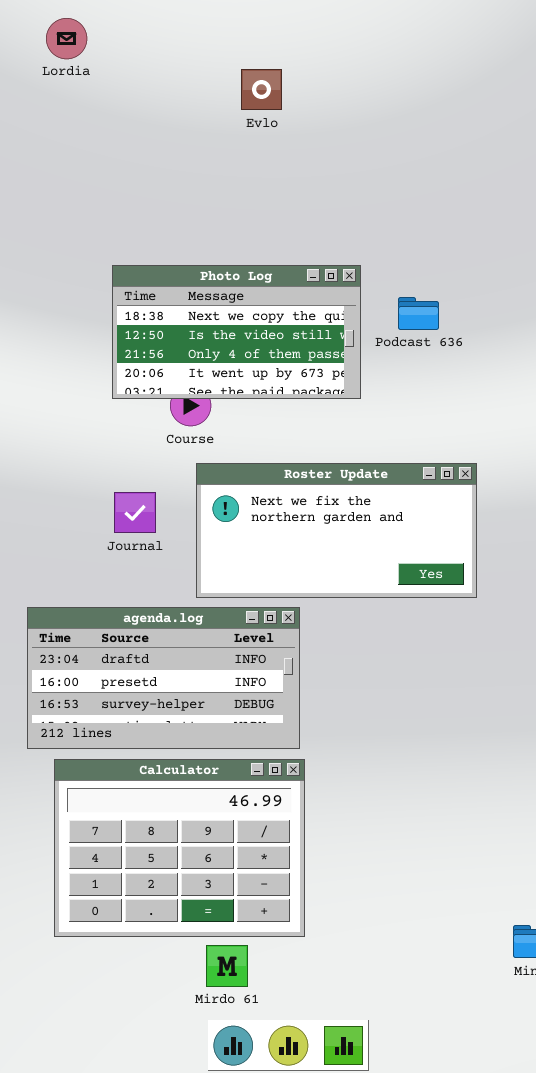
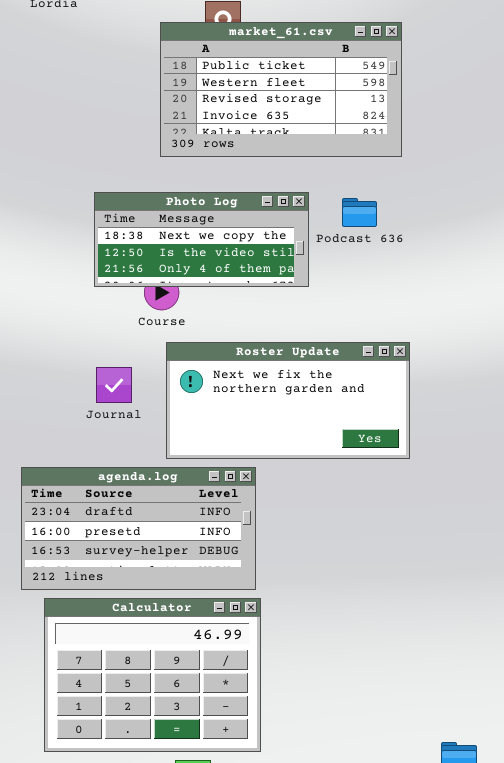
market_61.csv: none -> [160,22,402,157], opened
Photo Log: [112,265,361,399] -> [94,192,309,287], resized

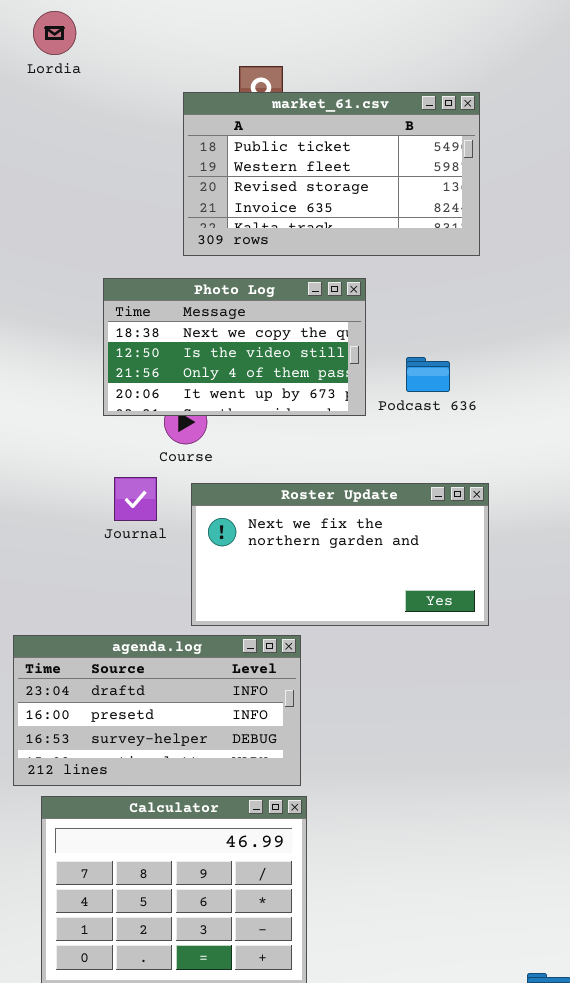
Photo Log: [94,192,309,287] -> [103,278,366,416], resized
Podcast 636: [342,198,377,227] -> [406,357,450,392], moved
Journal: [96,367,132,403] -> [114,477,157,521], moved

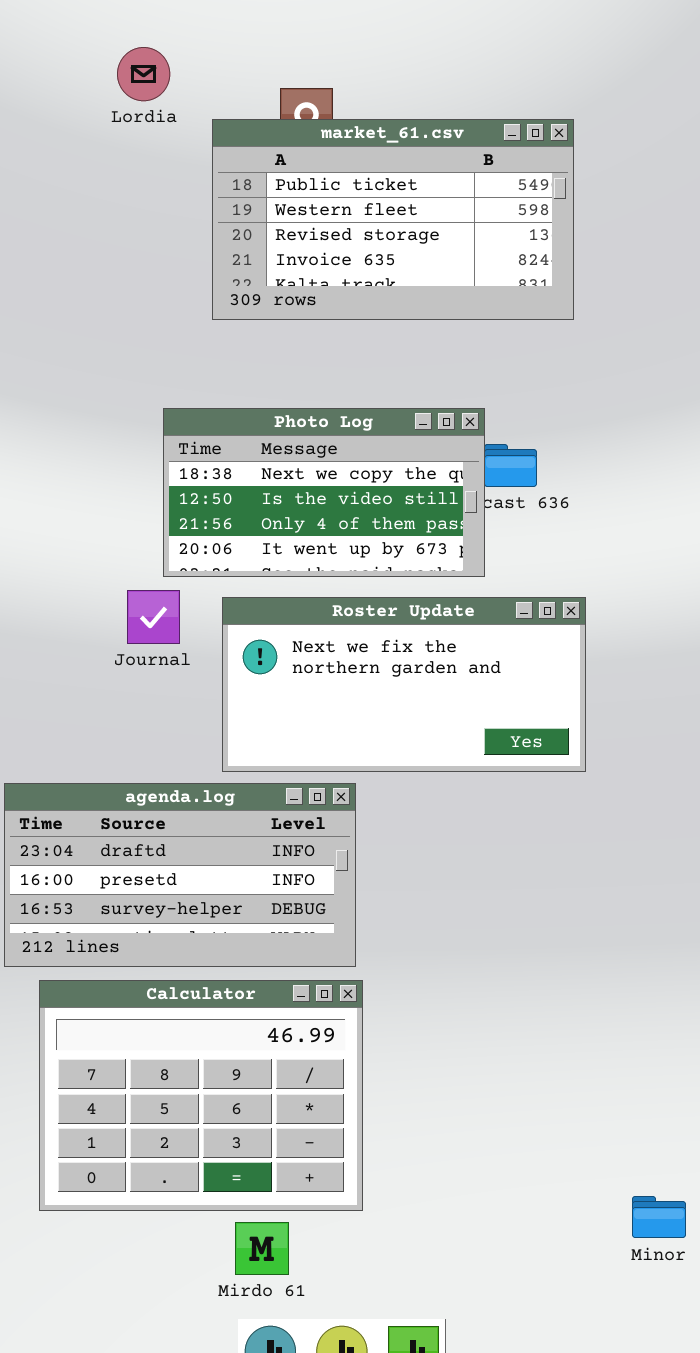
Lordia: [33,11,76,55] -> [117,47,170,101], moved
Photo Log: [103,278,366,416] -> [163,408,485,577], moved

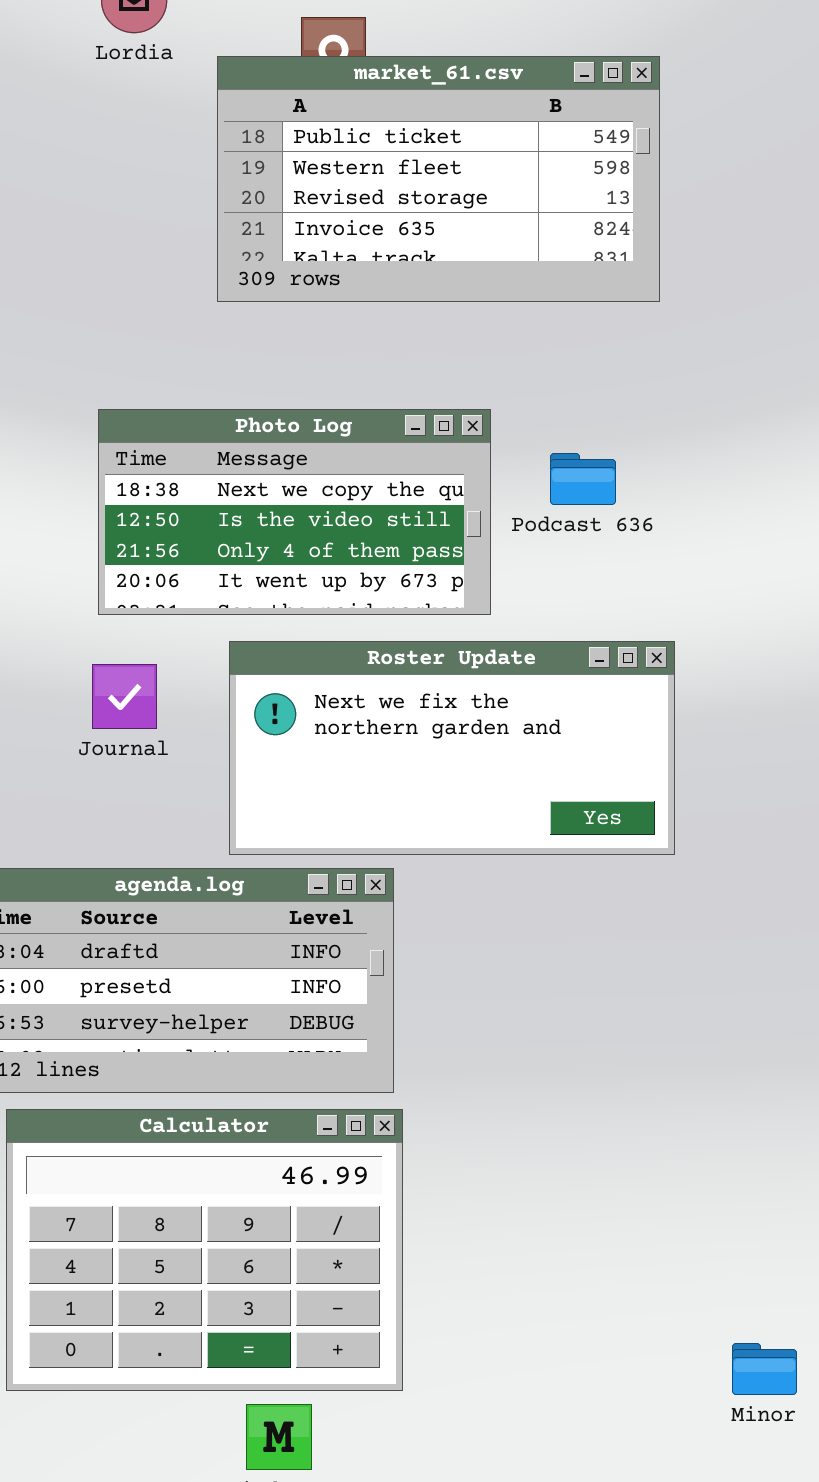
Photo Log: [163,408,485,577] -> [98,409,491,615], moved
Journal: [127,590,180,644] -> [92,664,157,729], moved
Minor: [632,1196,686,1238] -> [732,1343,797,1395], moved

